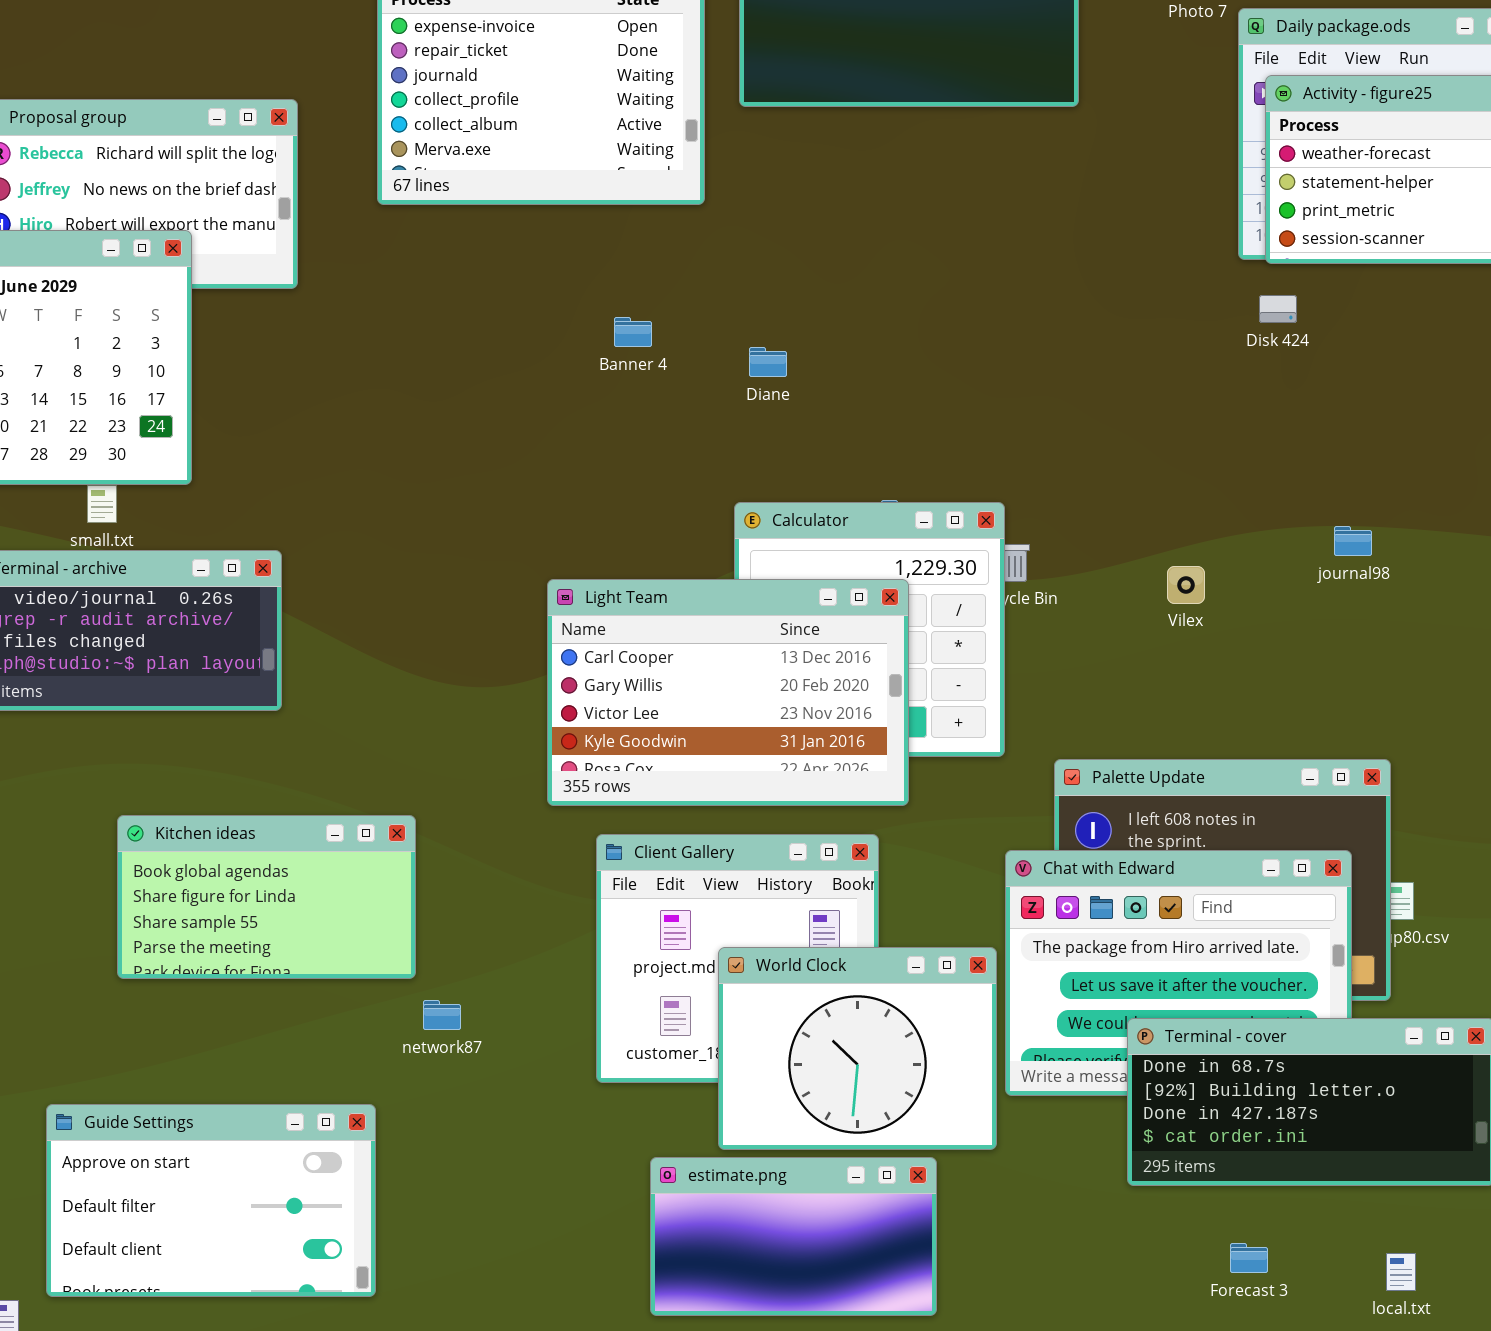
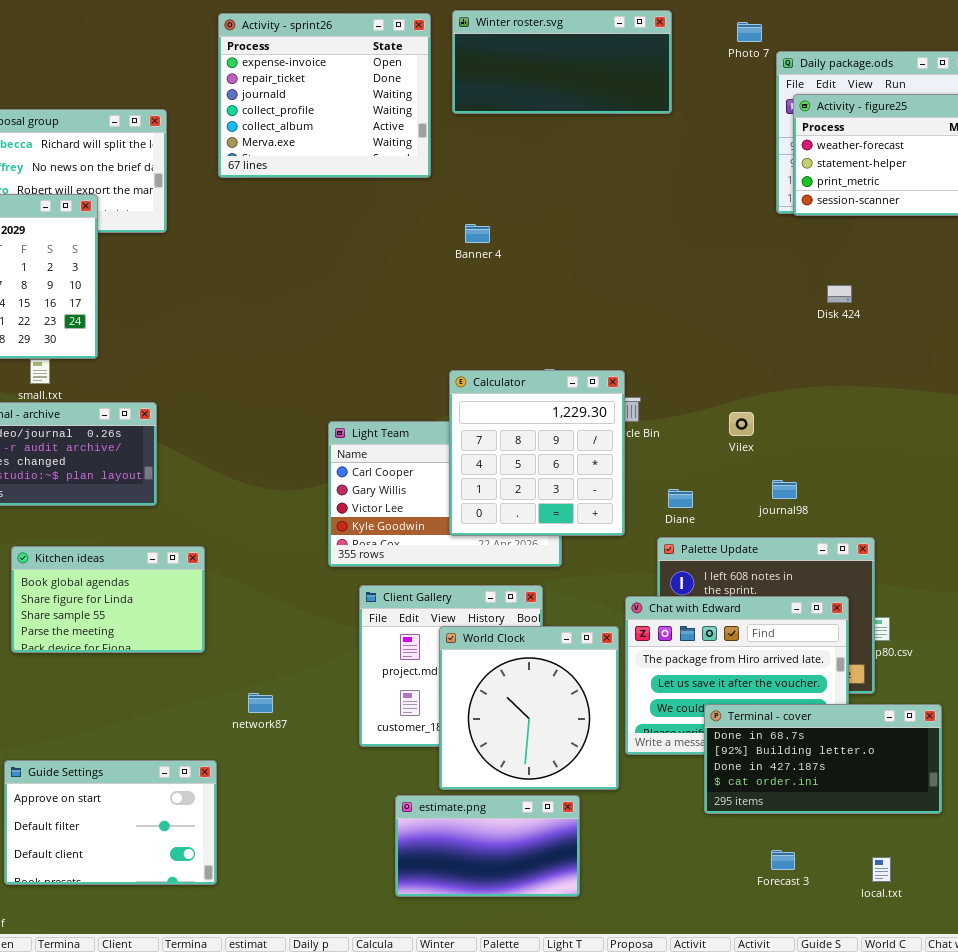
Disk 424: [1259,295,1297,323] -> [827,285,852,303], moved
Banner 4: [614,317,652,347] -> [465,224,490,243], moved
Diane: [749,347,787,377] -> [668,489,693,508], moved
Calculator: [734,502,1005,757] -> [449,370,625,536], raised
journal98: [1334,526,1372,556] -> [772,480,797,499], moved
Kitchen ideas: [117,815,416,979] -> [11,546,205,653], moved
World Clock: [718,947,997,1150] -> [439,626,619,790], resized

